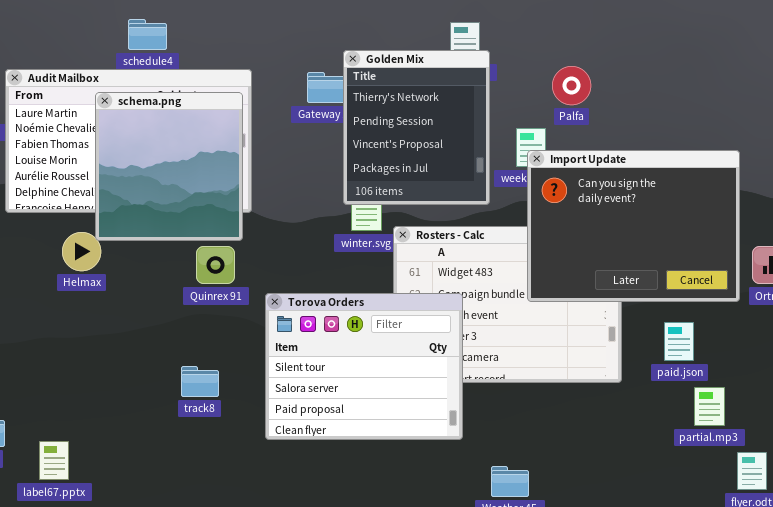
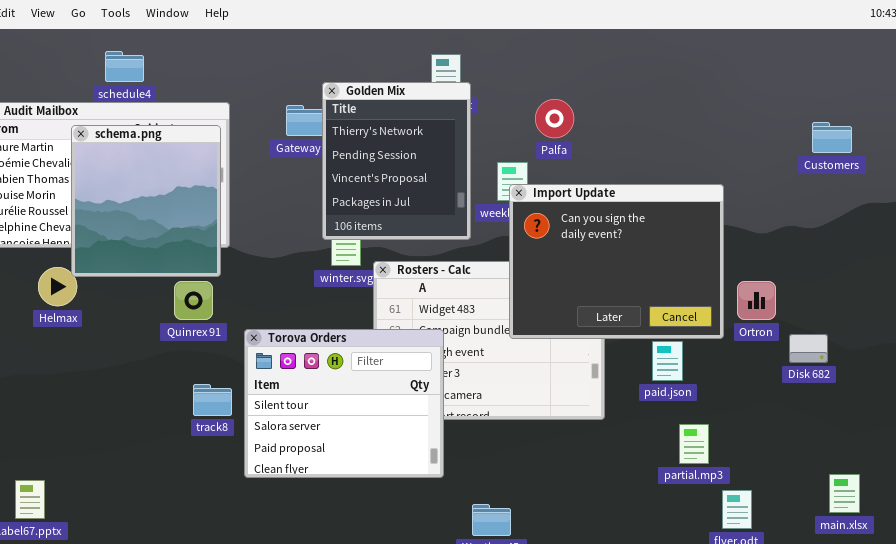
paid.json: [664,322,694,361] -> [652,341,683,381], moved
track8: [181,366,219,397] -> [193,384,232,416], moved

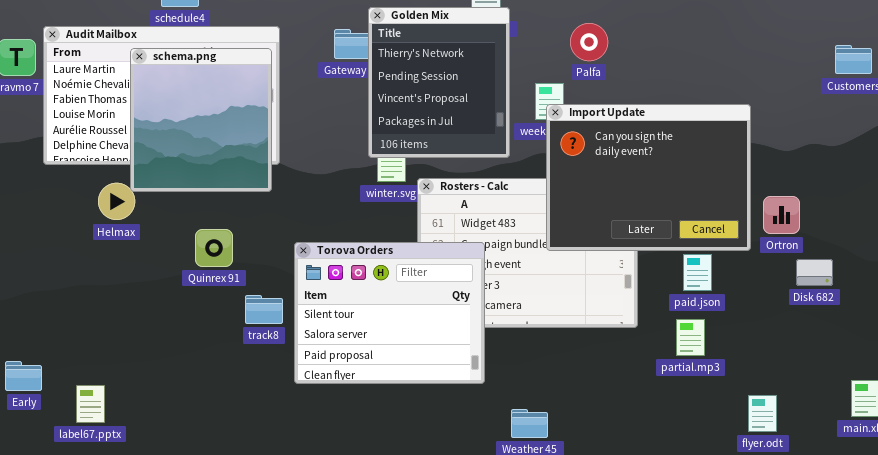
Quinrex 91: [174,281,213,320] -> [195,229,233,267], moved
Disk 682: [789,334,828,363] -> [796,259,833,286], moved
partial.mp3: [679,424,709,464] -> [676,319,705,356], moved

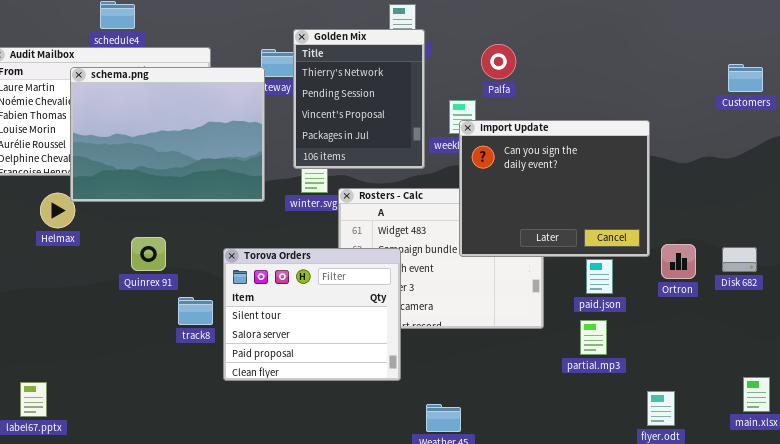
schema.png: [130,48,272,192] -> [70,67,265,202], resized
Ortron: [763,196,800,234] -> [661,244,696,279], moved
Disk 682: [796,259,833,286] -> [722,247,757,272], moved

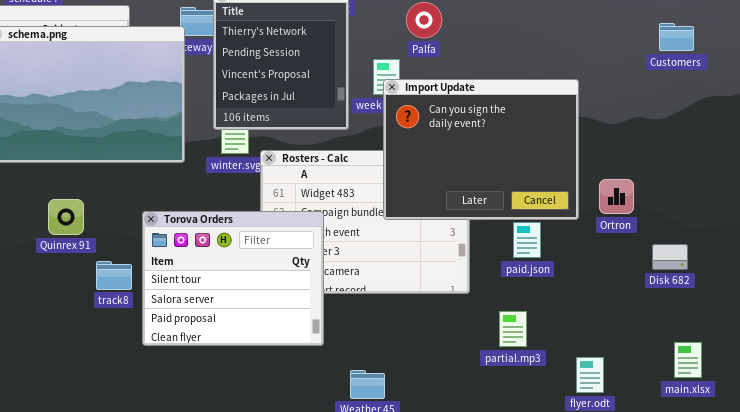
Ortron: [661,244,696,279] -> [599,179,634,214], moved
Disk 682: [722,247,757,272] -> [652,244,688,270], moved
partial.mp3: [580,320,607,355] -> [499,311,527,347], moved

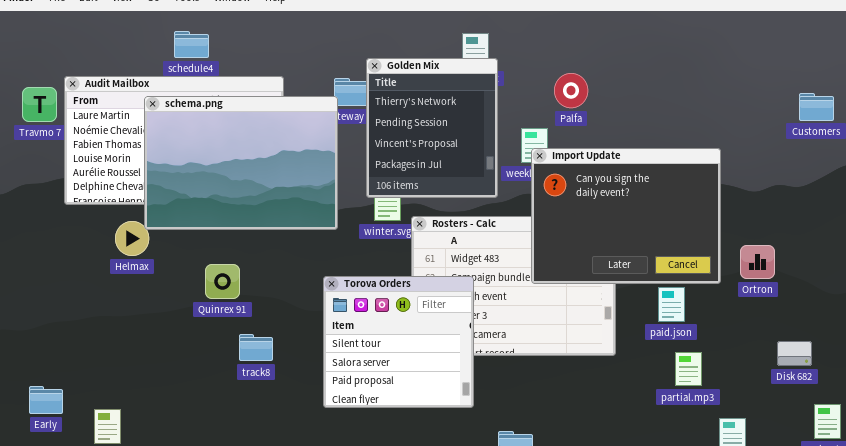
Torova Orders: [142,211,324,346] -> [323,276,474,408], resized
Disk 682: [652,244,688,270] -> [777,341,812,366], moved
track8: [96,261,132,290] -> [239,334,273,361], moved
partial.mp3: [499,311,527,347] -> [675,352,702,386], moved

